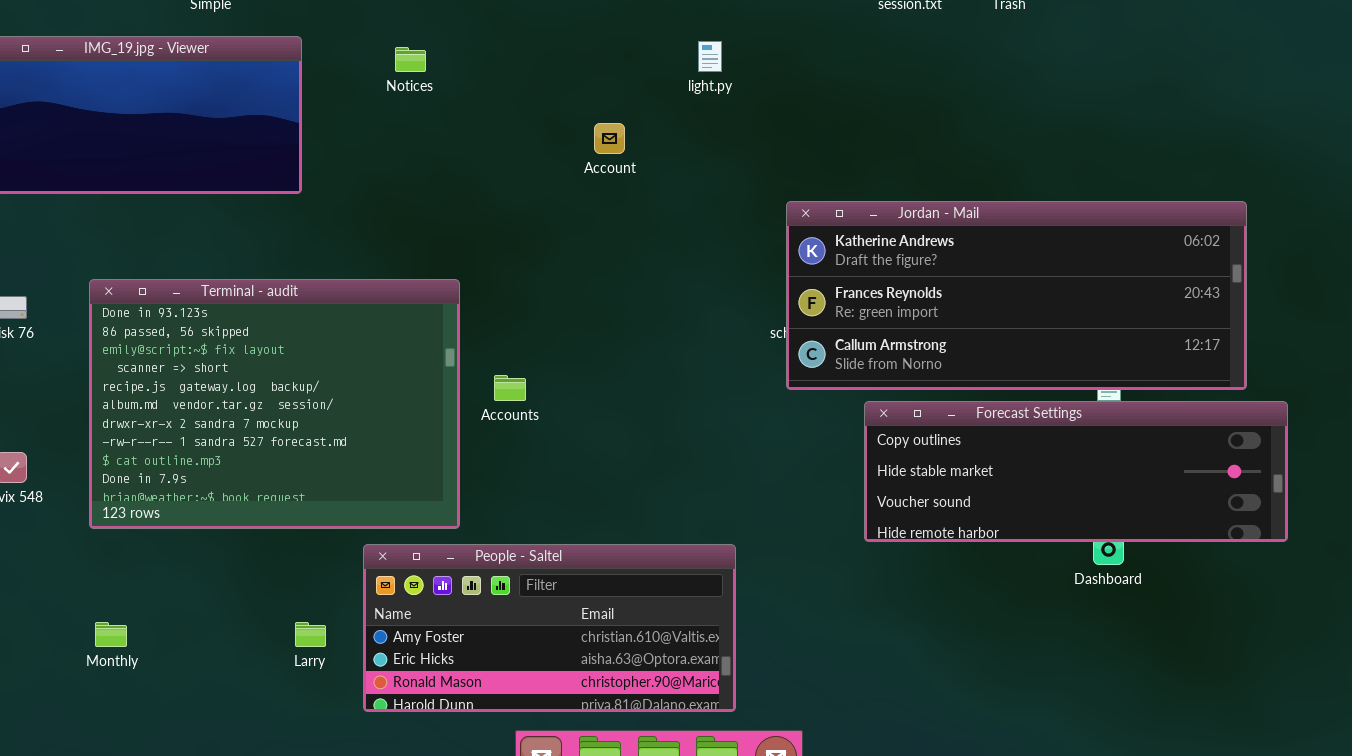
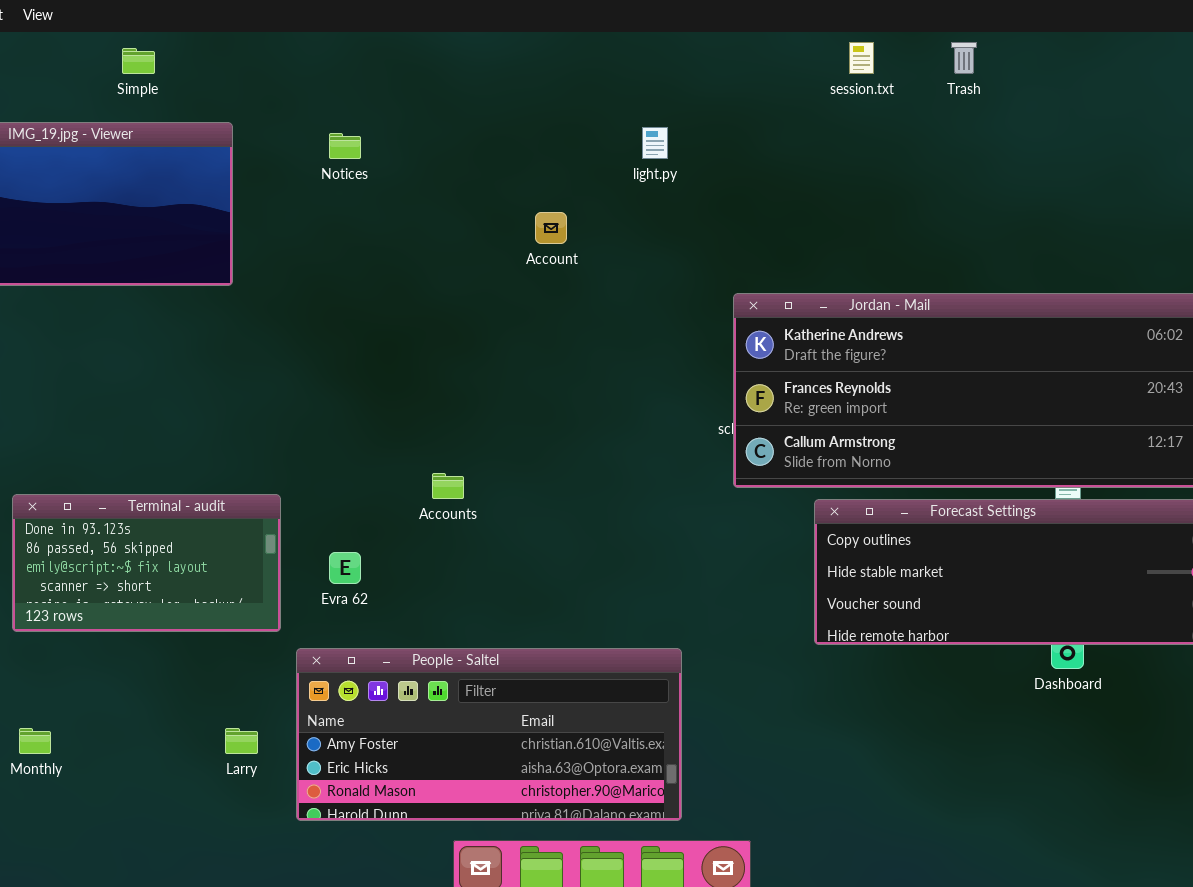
Terminal - audit: [89,279,460,529] -> [12,494,281,632], resized

